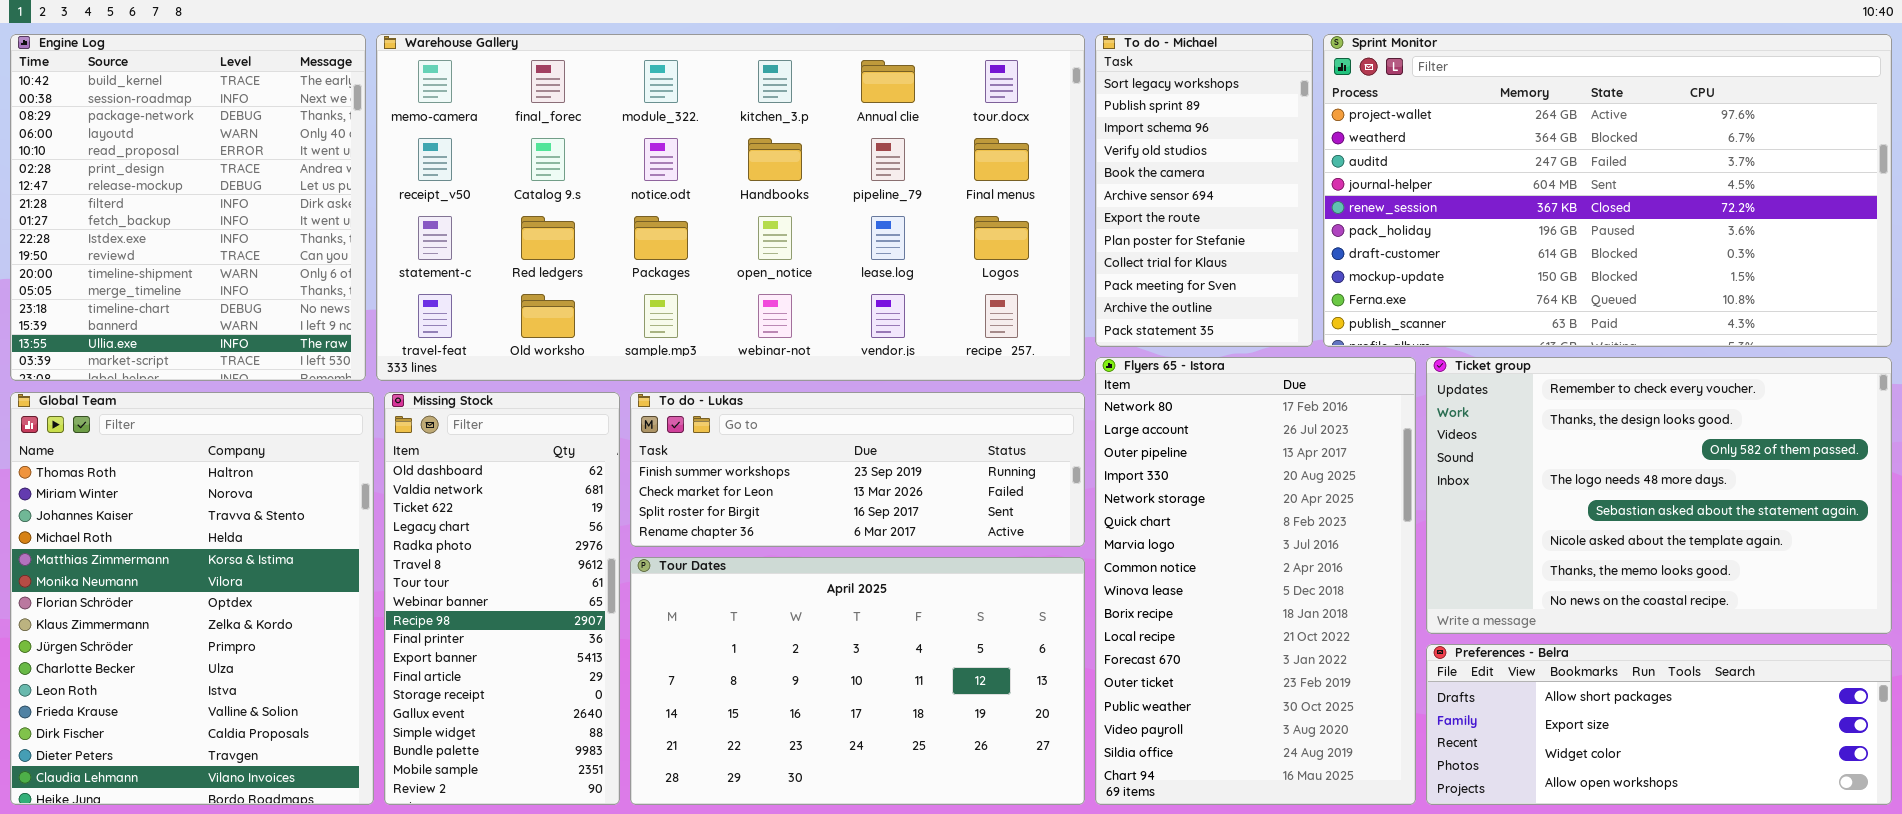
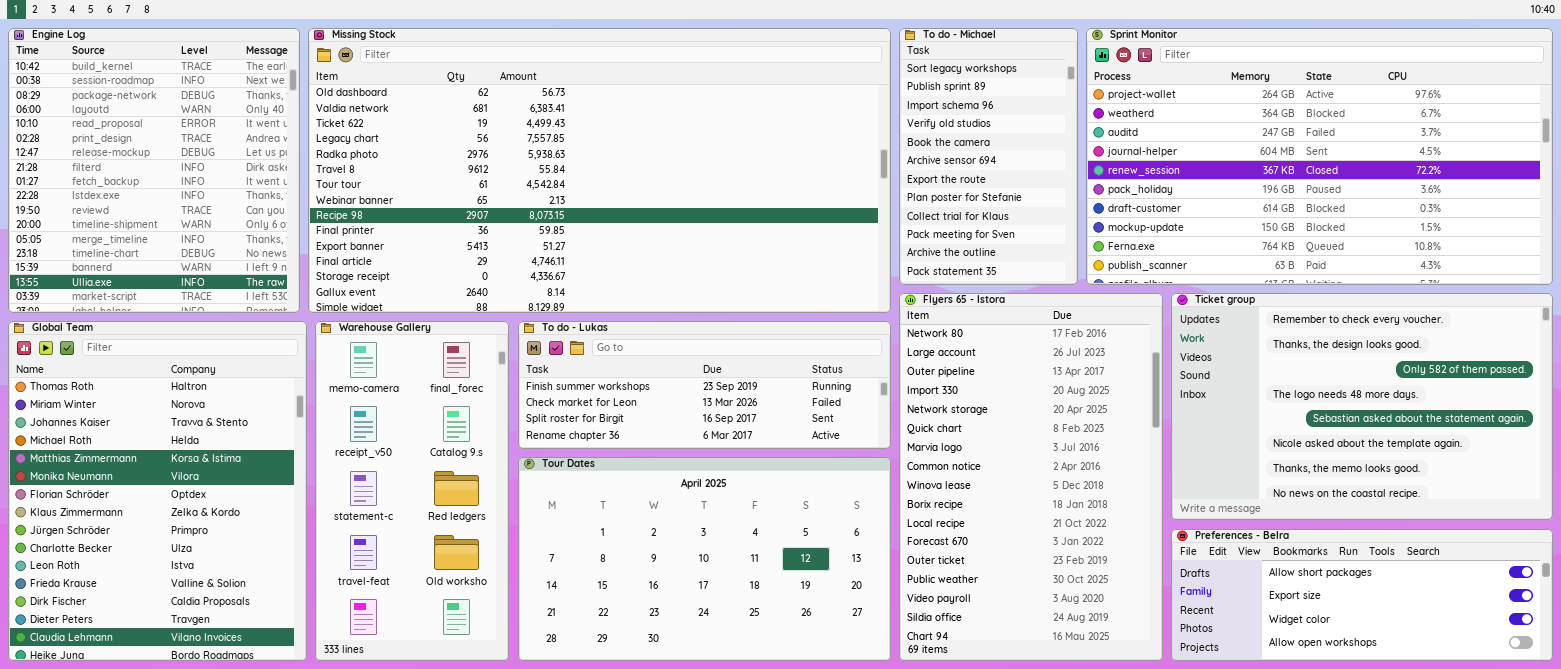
Warehouse Gallery: [376,34,1085,381] -> [315,321,509,661], moved, resized
Missing Stock: [384,392,620,805] -> [308,28,891,313], moved, resized

